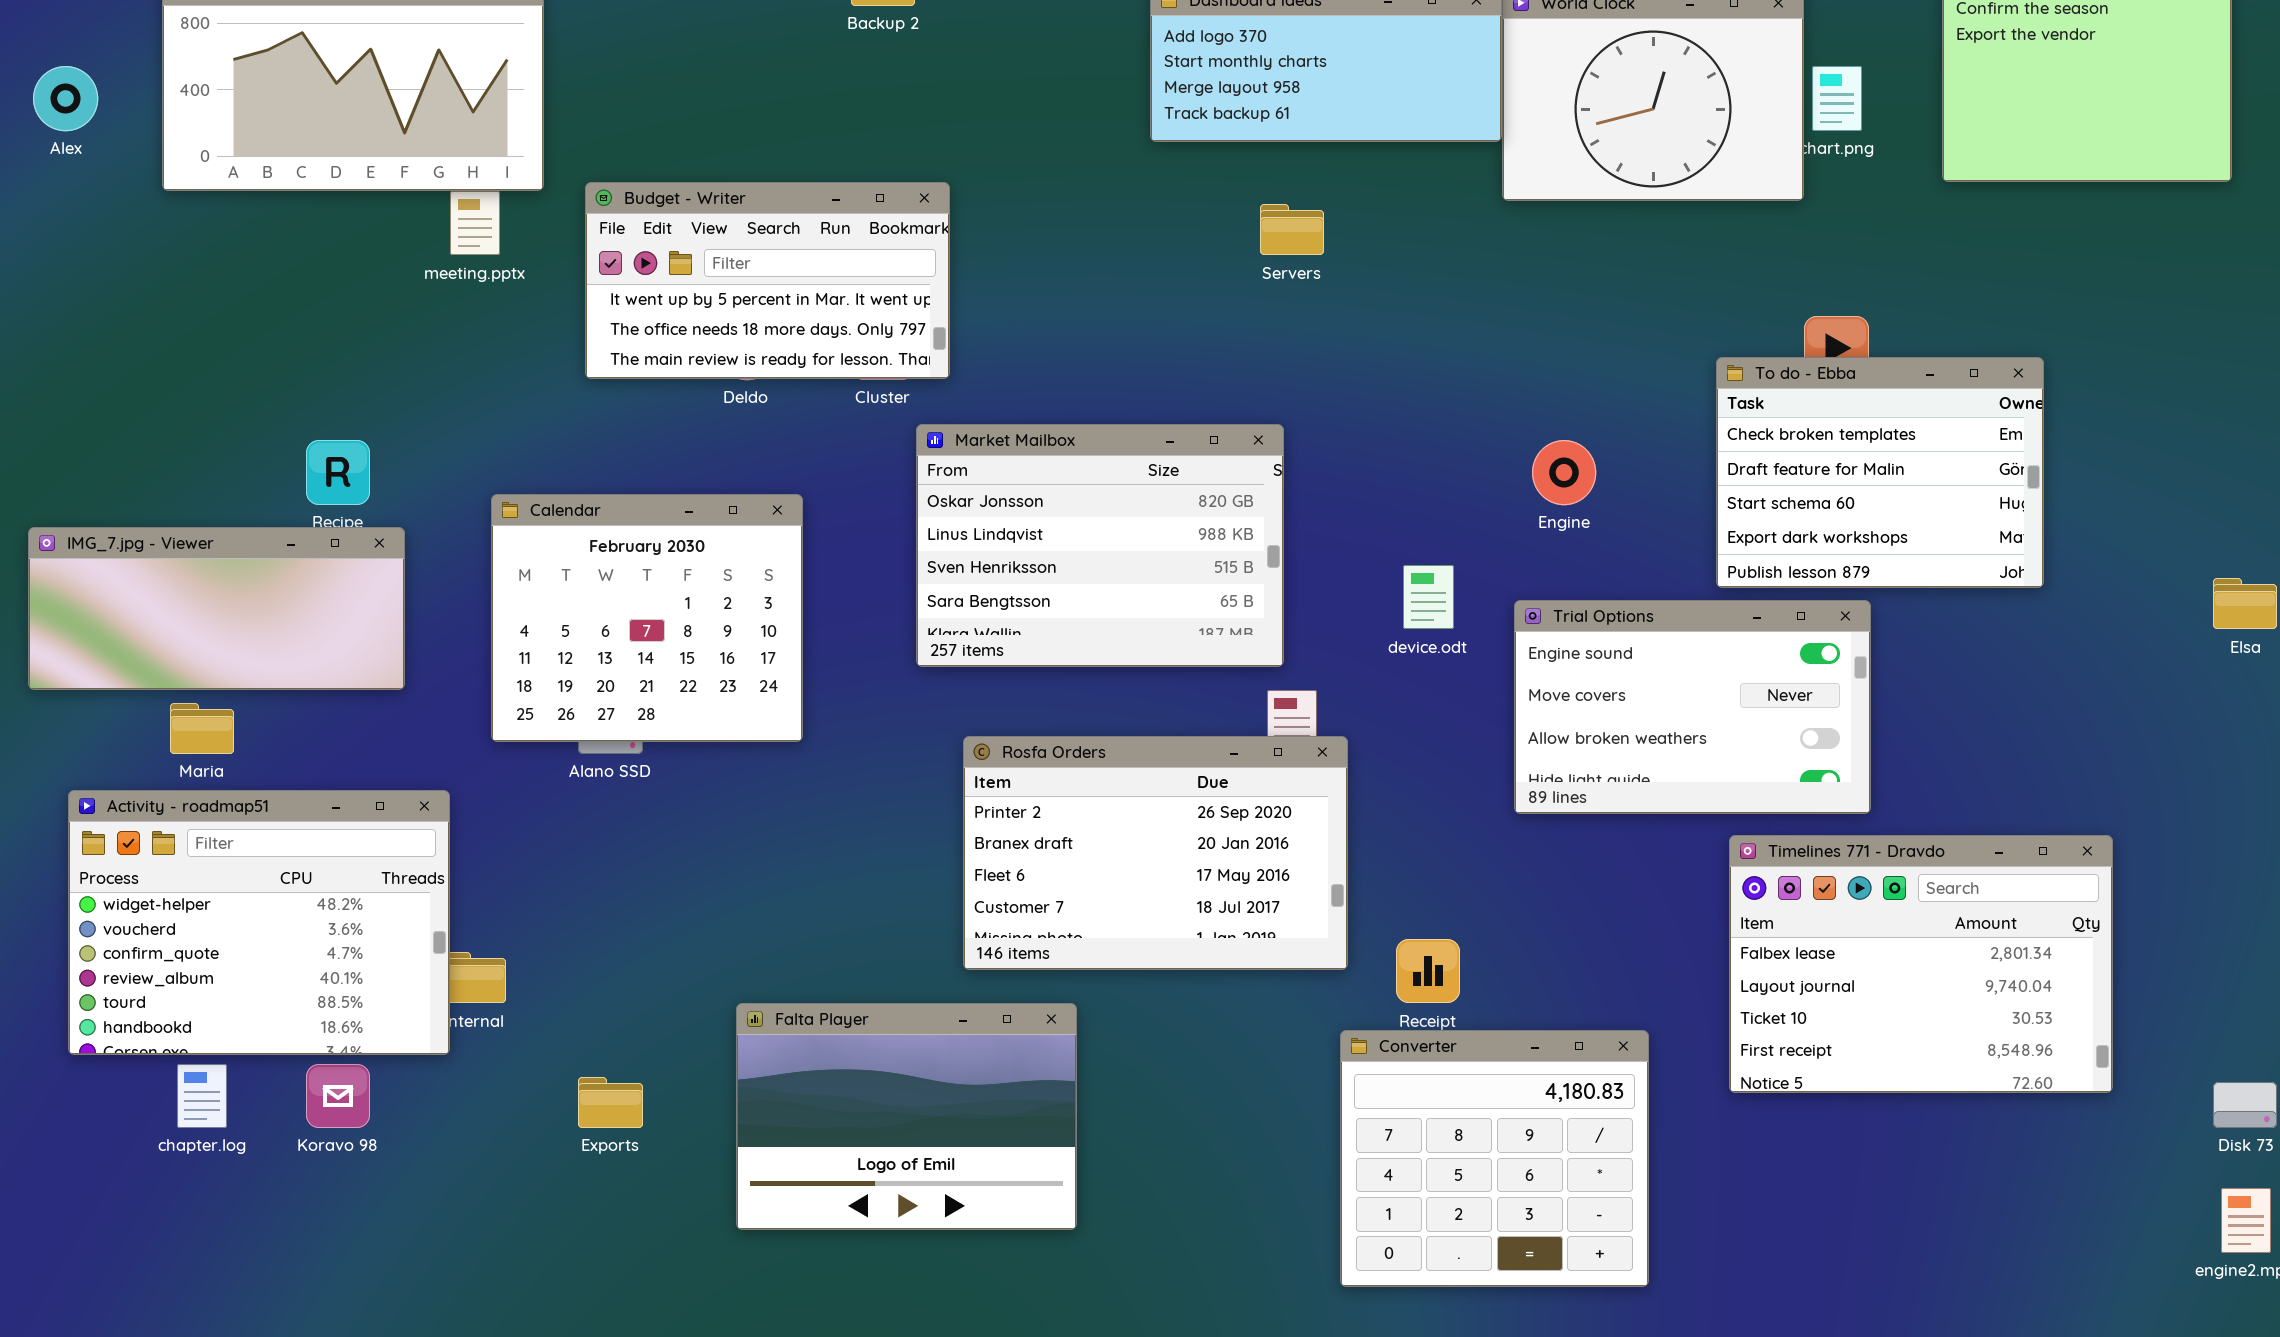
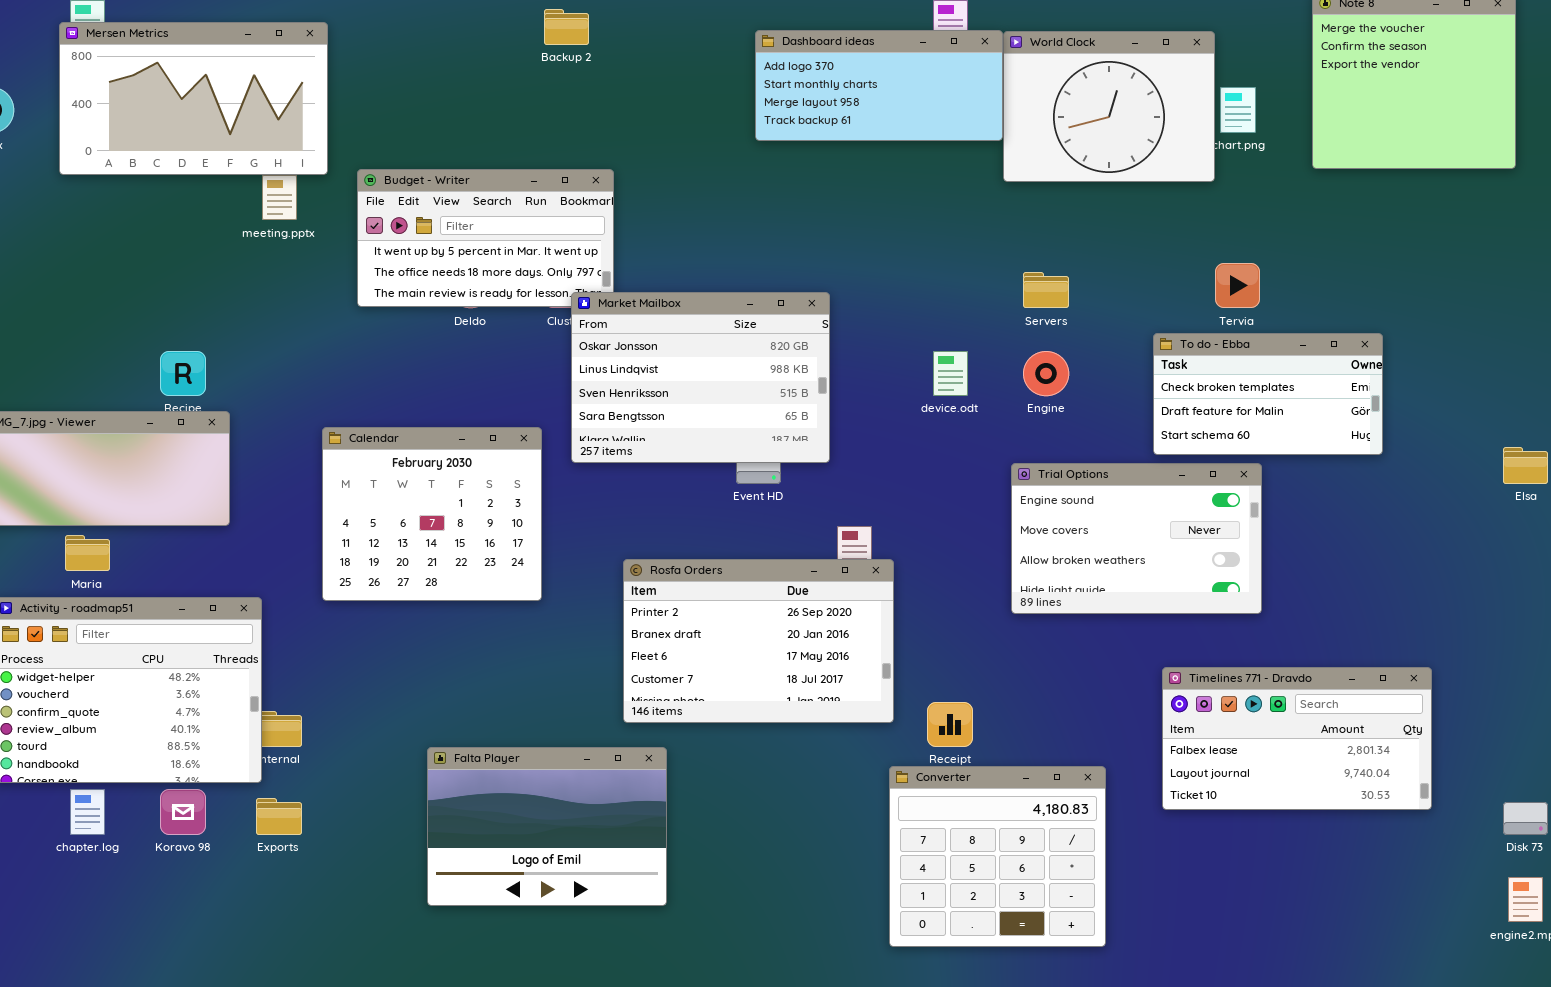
Servers: [1260,204,1324,255] -> [1023,272,1069,308], moved
To do - Ebba: [1716,357,2044,588] -> [1153,333,1383,455], resized
Market Mailbox: [916,424,1284,667] -> [571,292,830,463], moved
Calendar: [491,494,803,742] -> [322,427,542,601], moved
device.odt: [1403,565,1454,629] -> [933,351,968,396], moved
Timelines 771 - Dravdo: [1729,835,2113,1093] -> [1162,667,1432,810], resized
Falta Player: [736,1003,1077,1230] -> [427,747,667,906], moved
Exports: [578,1077,643,1128] -> [256,798,302,835], moved

